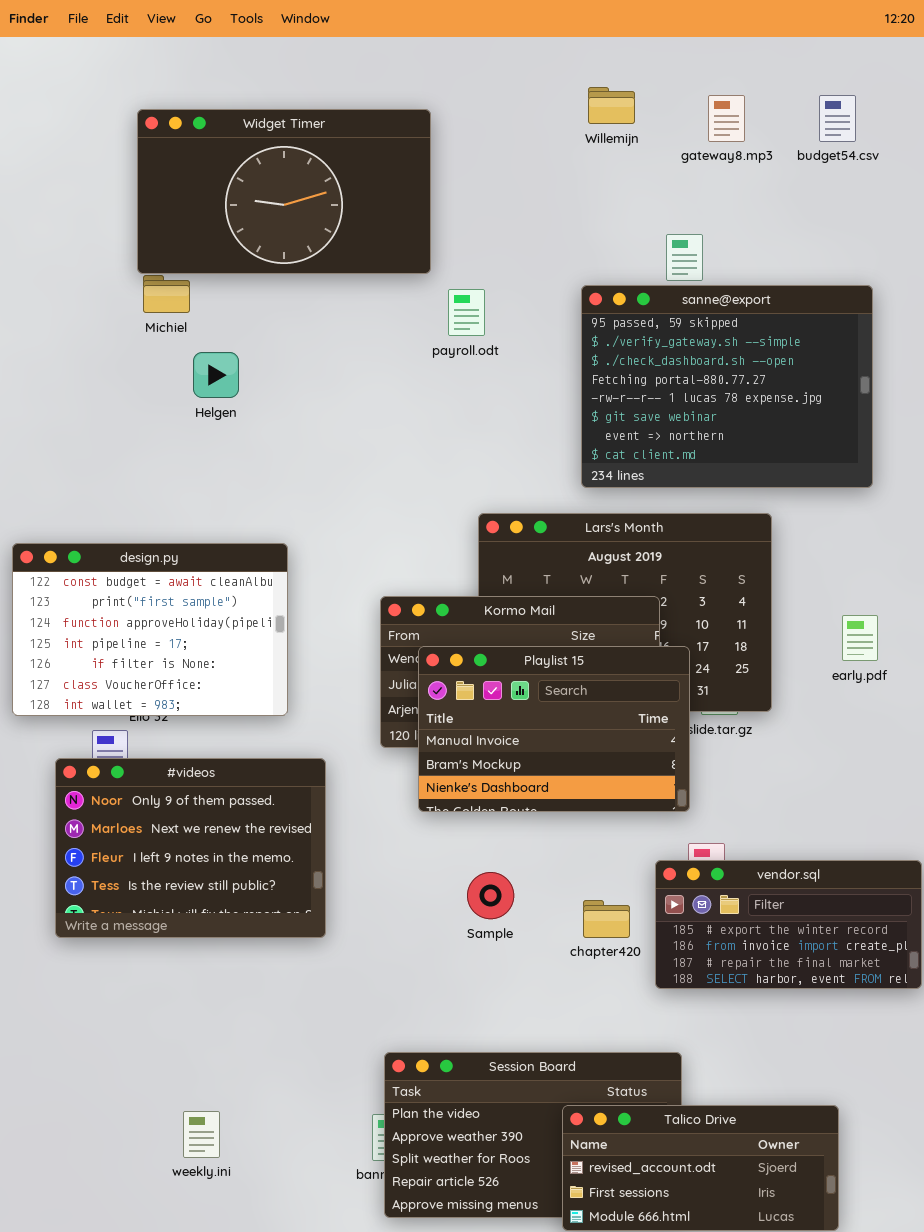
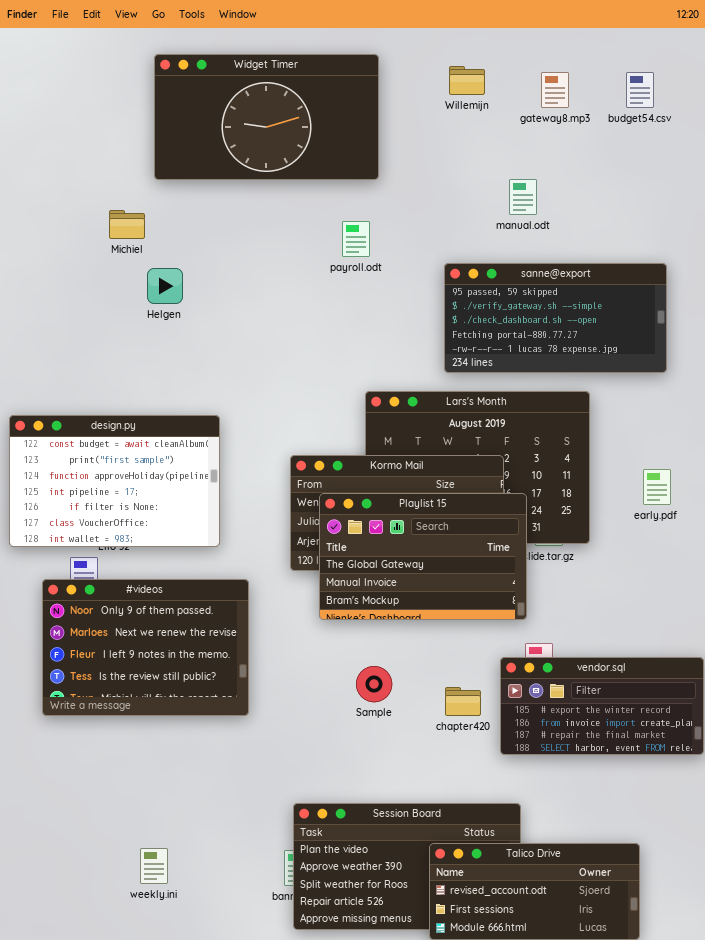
Widget Timer: [137,109,431,274] -> [154,54,379,180], moved
sanne@export: [581,285,873,488] -> [444,263,667,373], resized
Playlist 15: [418,646,690,812] -> [319,493,527,620], scrolled up 1 row

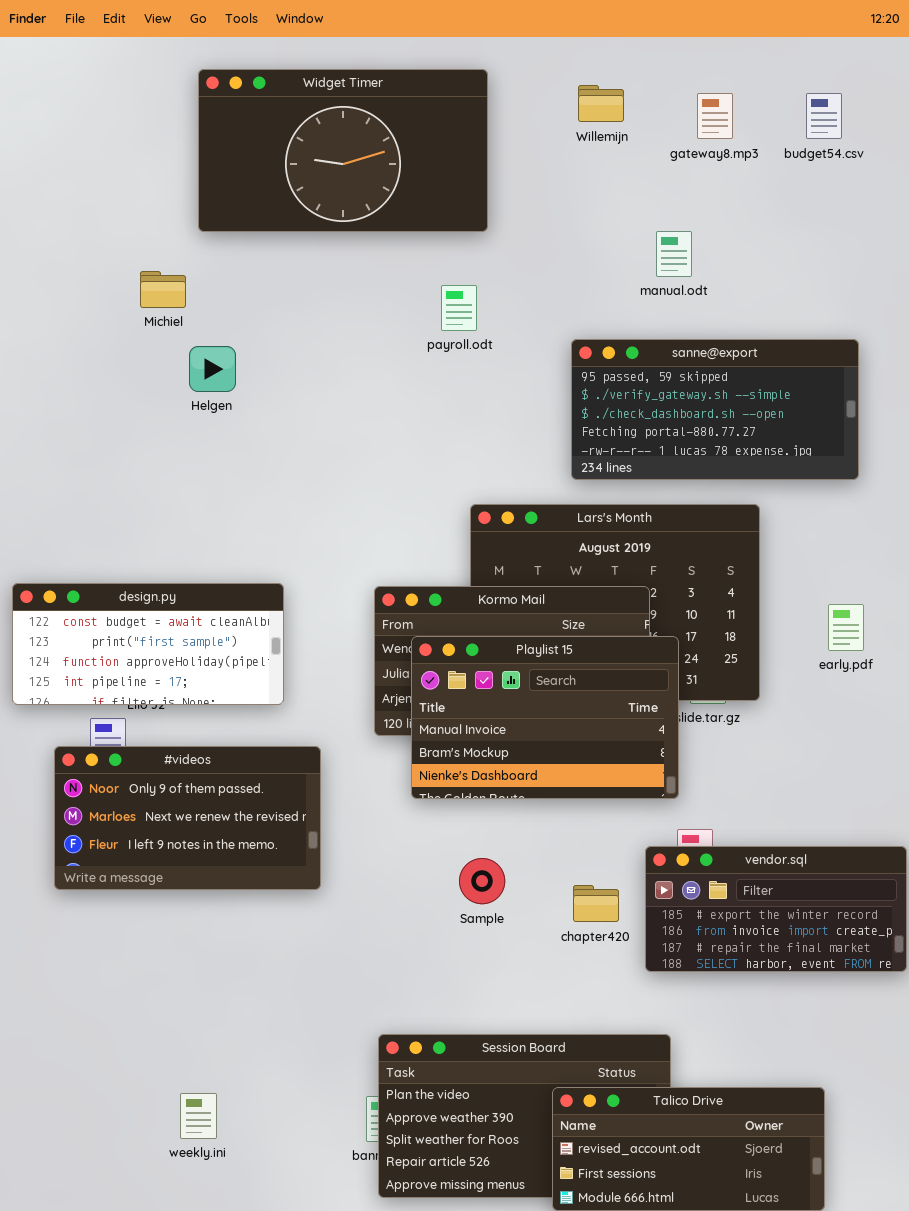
design.py: [9,415,220,547] -> [12,583,284,705], resized
Playlist 15: [319,493,527,620] -> [411,636,679,799], scrolled down 1 row
#videos: [42,579,249,716] -> [54,746,321,890], resized

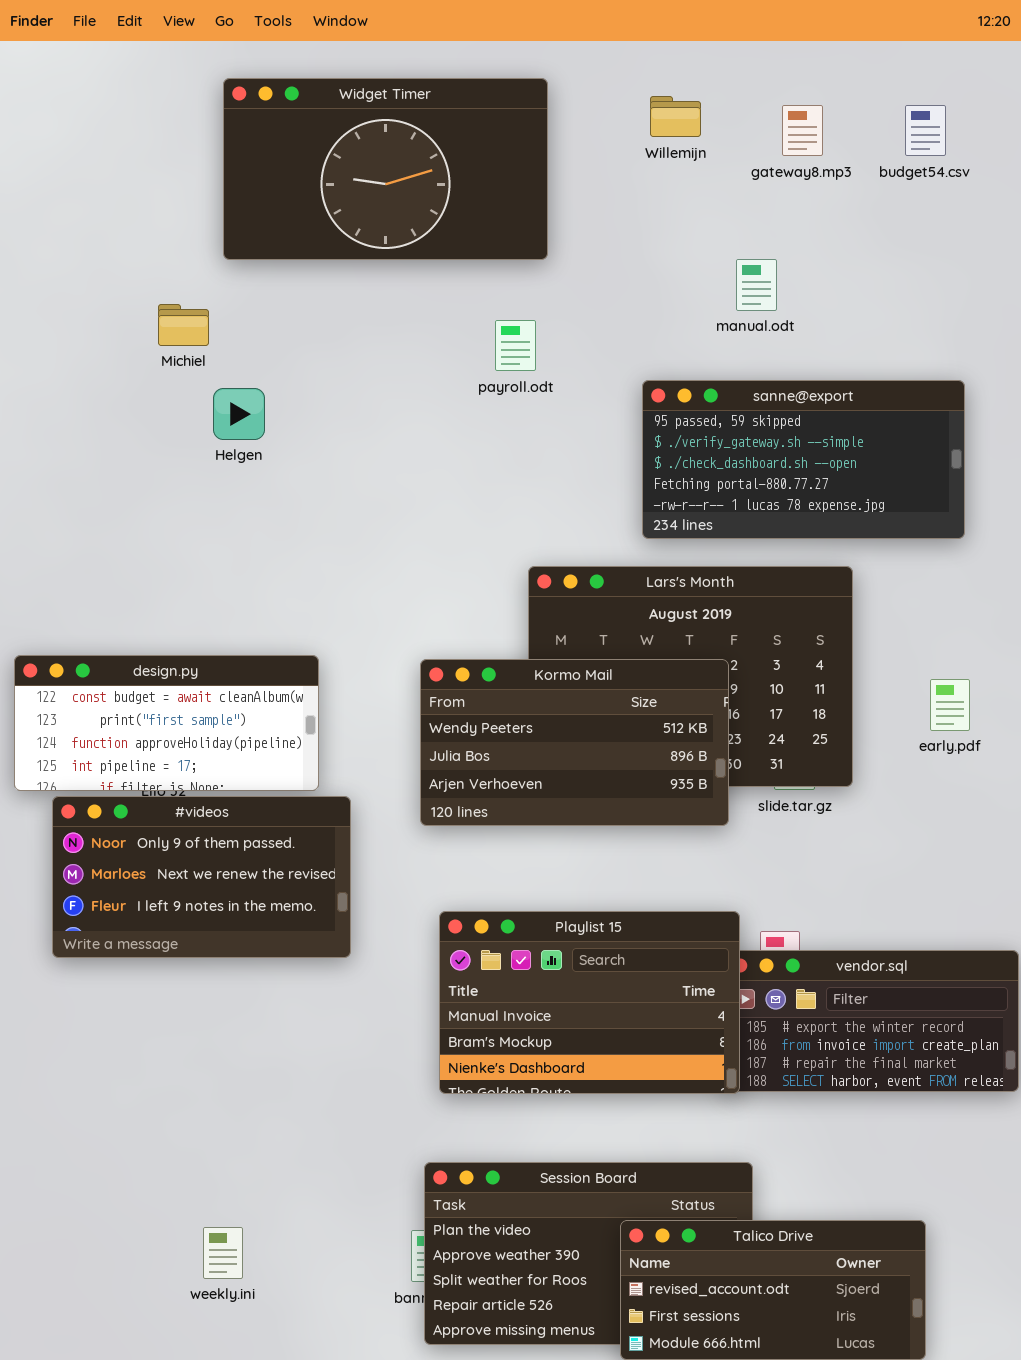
Playlist 15: [411,636,679,799] -> [439,911,740,1094], moved
#videos: [54,746,321,890] -> [52,796,351,958], moved

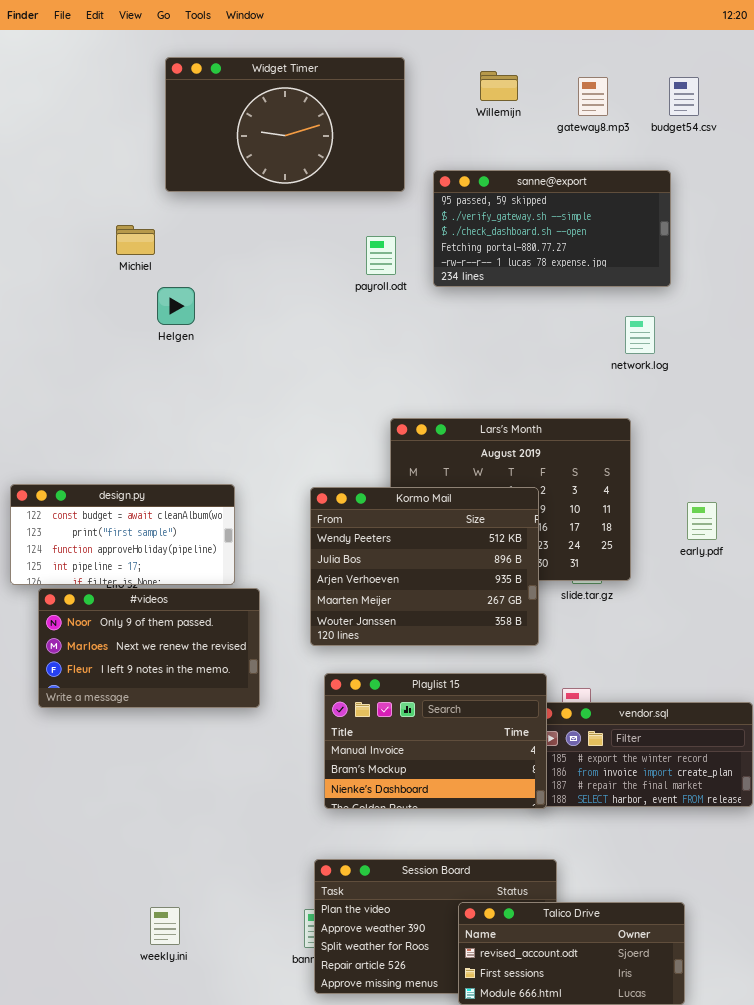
sanne@export: [642,380,965,539] -> [433,170,671,287], moved
Kormo Mail: [420,659,729,826] -> [310,487,539,646], resized

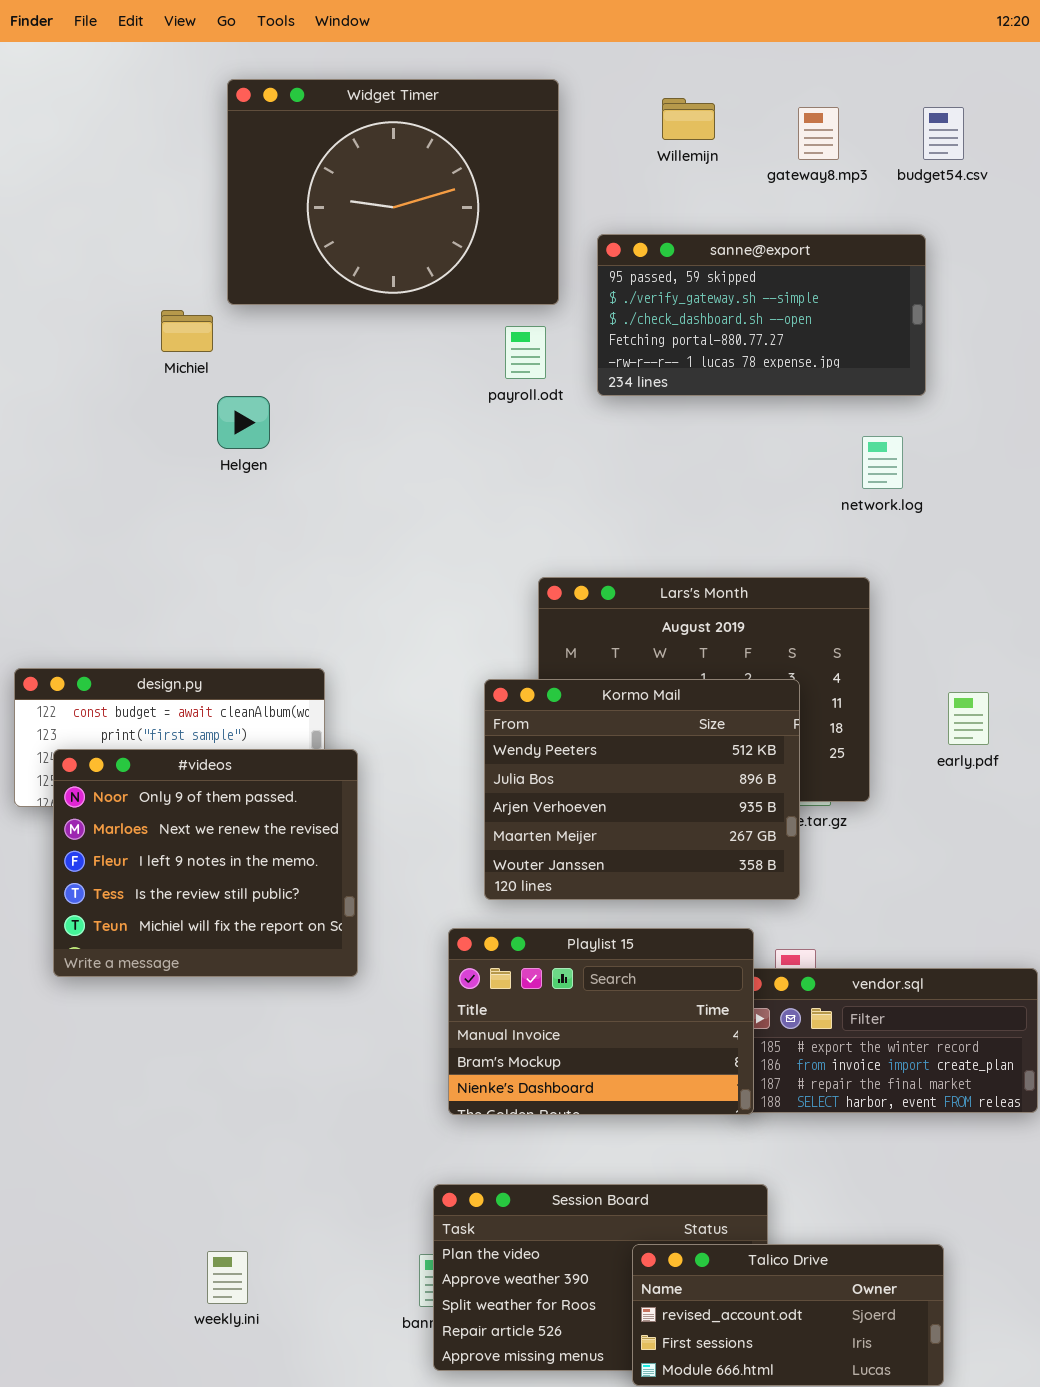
Widget Timer: [165,57,405,192] -> [227,79,559,305], resized
Kormo Mail: [310,487,539,646] -> [484,679,800,900], moved
#videos: [38,588,260,708] -> [53,749,358,977], resized

